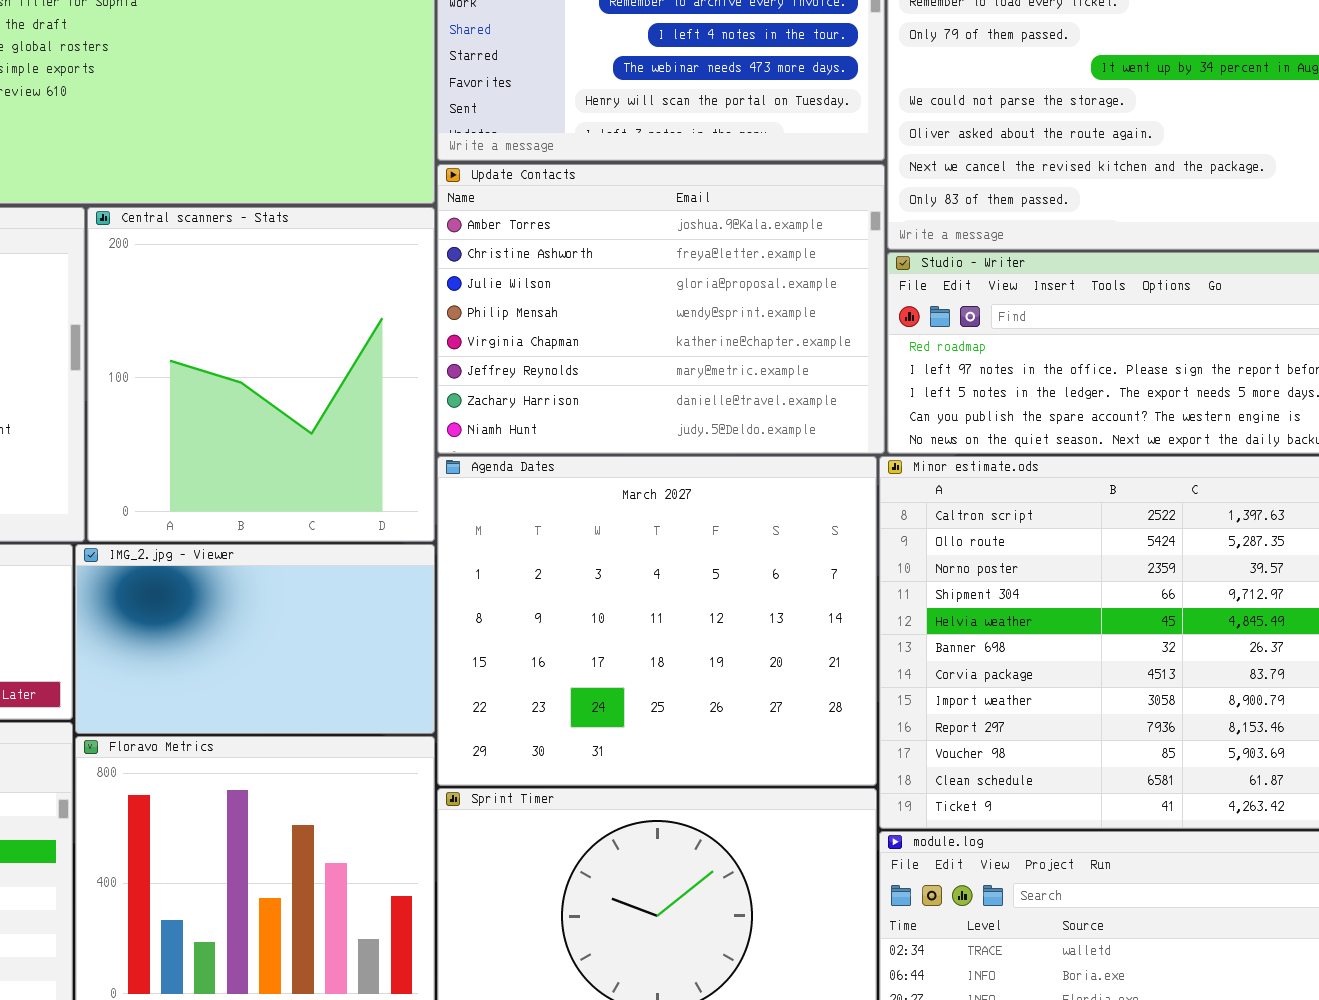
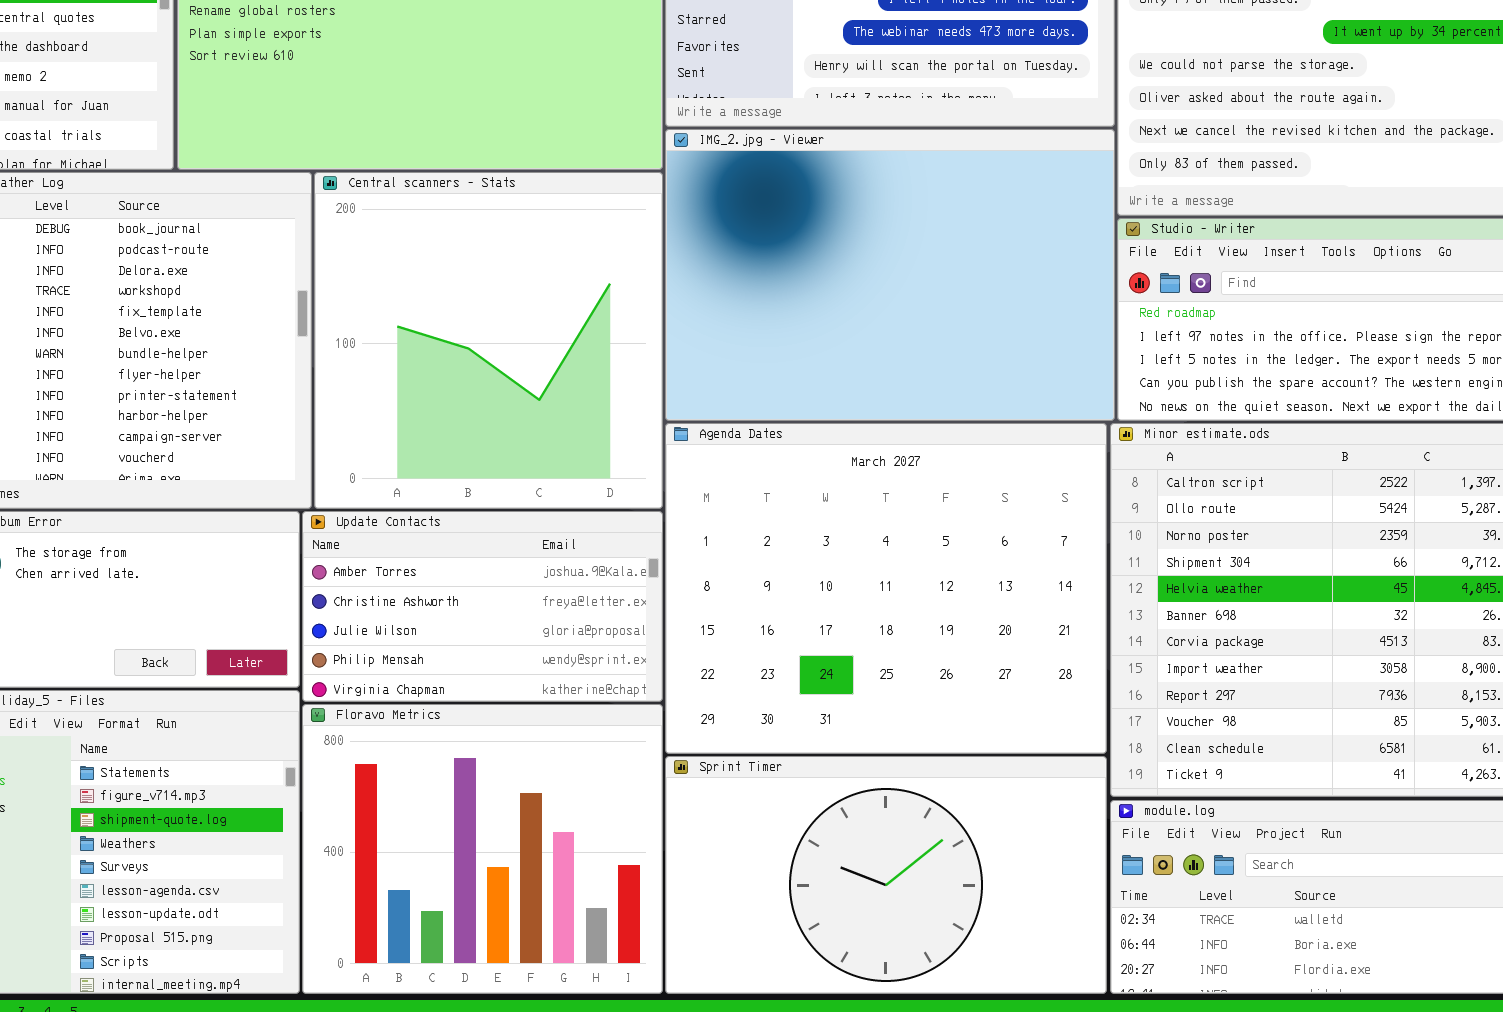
Update Contacts: [437,164,885,454] -> [302,511,663,702], moved, resized
IMG_2.jpg - Viewer: [75,544,435,734] -> [665,129,1115,421], moved, resized

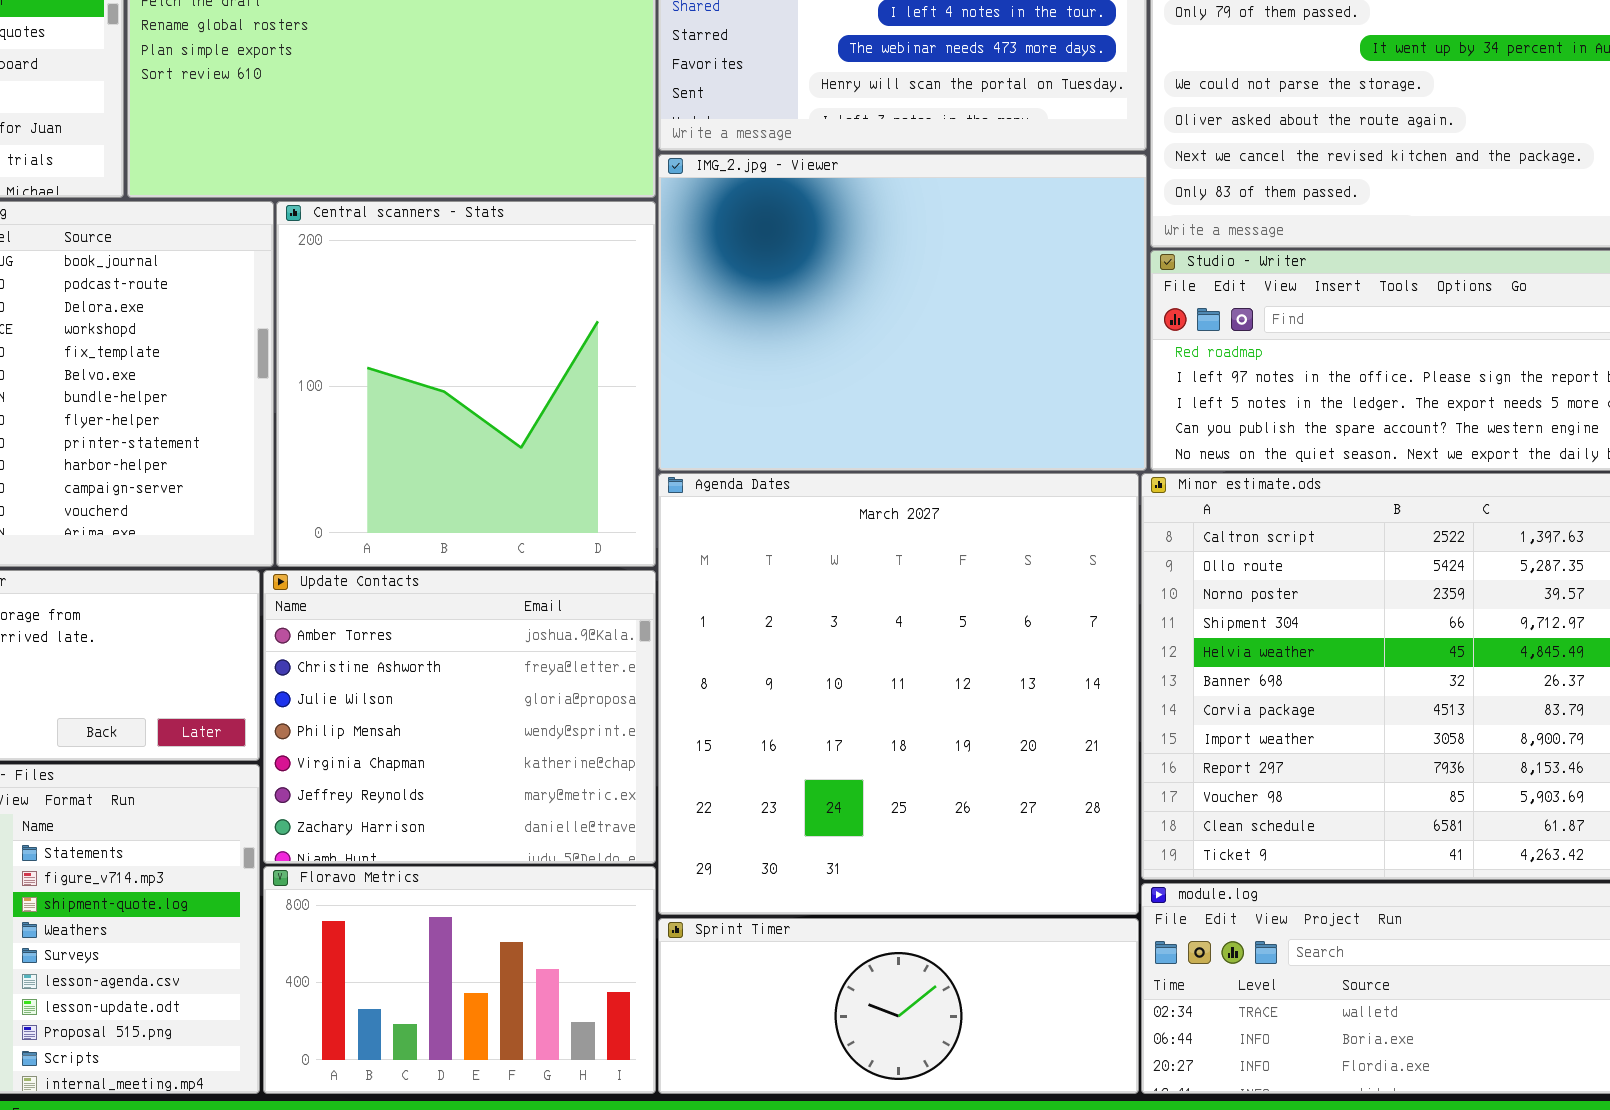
Agenda Dates: [665,423,1107,754] -> [658,473,1139,915], resized
Update Contacts: [302,511,663,702] -> [263,570,656,864], resized
Floravo Metrics: [302,704,663,994] -> [263,866,656,1094], resized
Sprint Timer: [665,756,1107,994] -> [658,918,1139,1094], resized

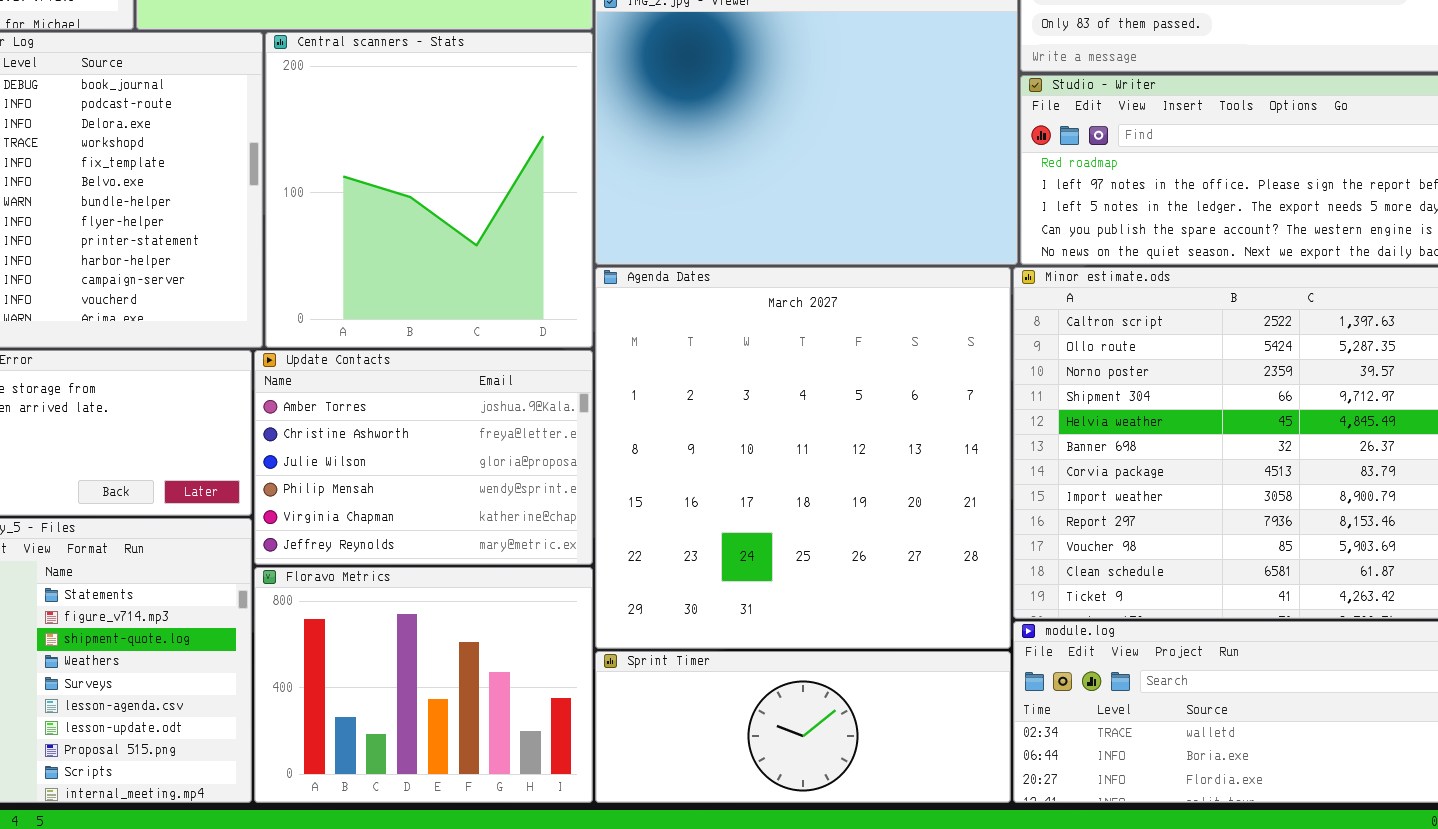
Update Contacts: [263,570,656,864] -> [254,350,593,565], resized
Floravo Metrics: [263,866,656,1094] -> [254,567,593,803], resized

